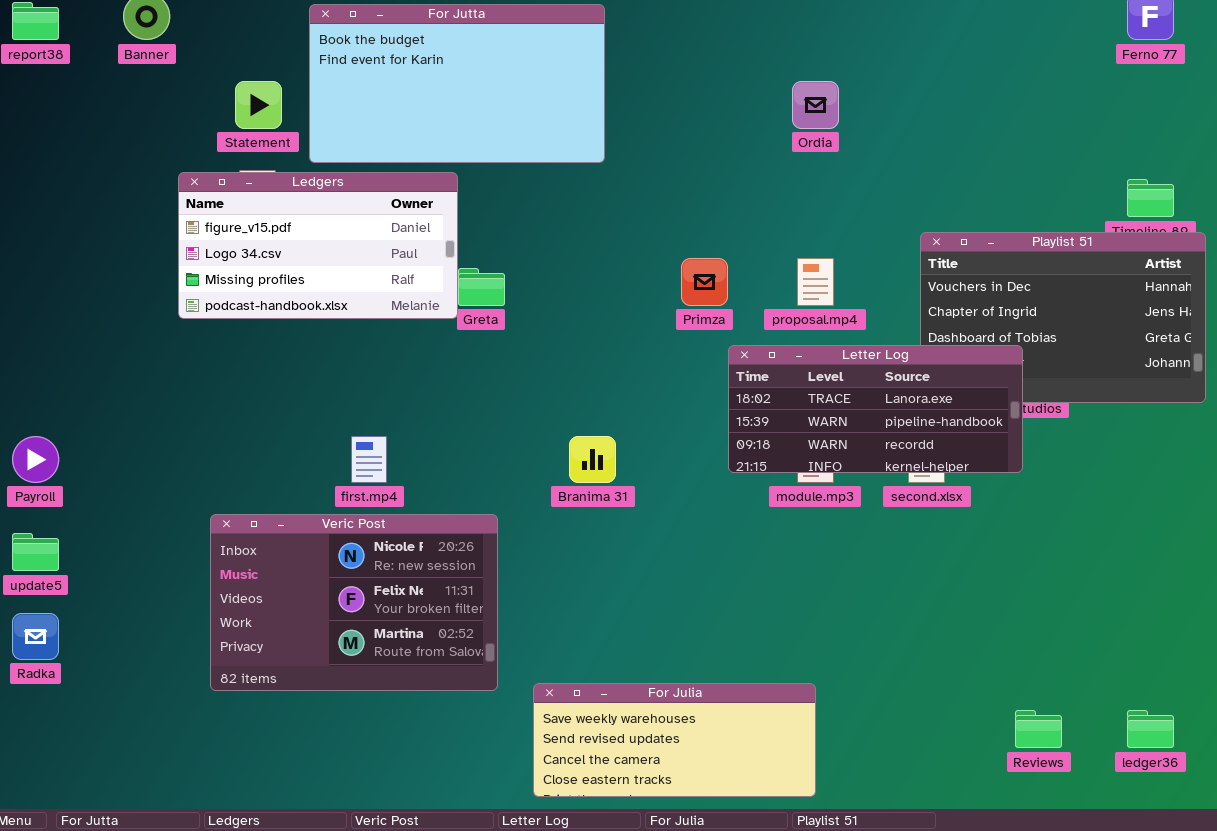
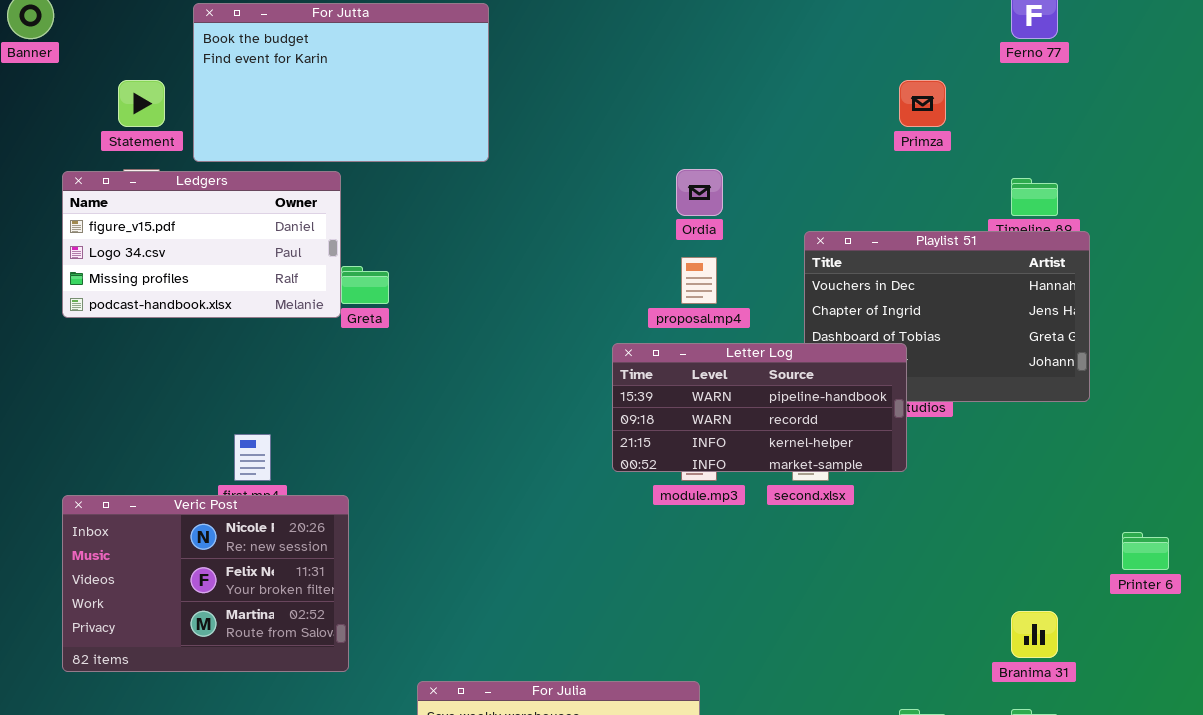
Ordia: [792,81,839,129] -> [676,169,723,216], moved
Primza: [681,258,728,306] -> [899,80,946,127], moved
Letter Log: [728,345,1023,473] -> [612,343,907,472], scrolled down 1 row
Branima 31: [569,436,616,483] -> [1011,611,1058,658], moved
Veric Post: [210,514,498,691] -> [62,495,349,672], moved

